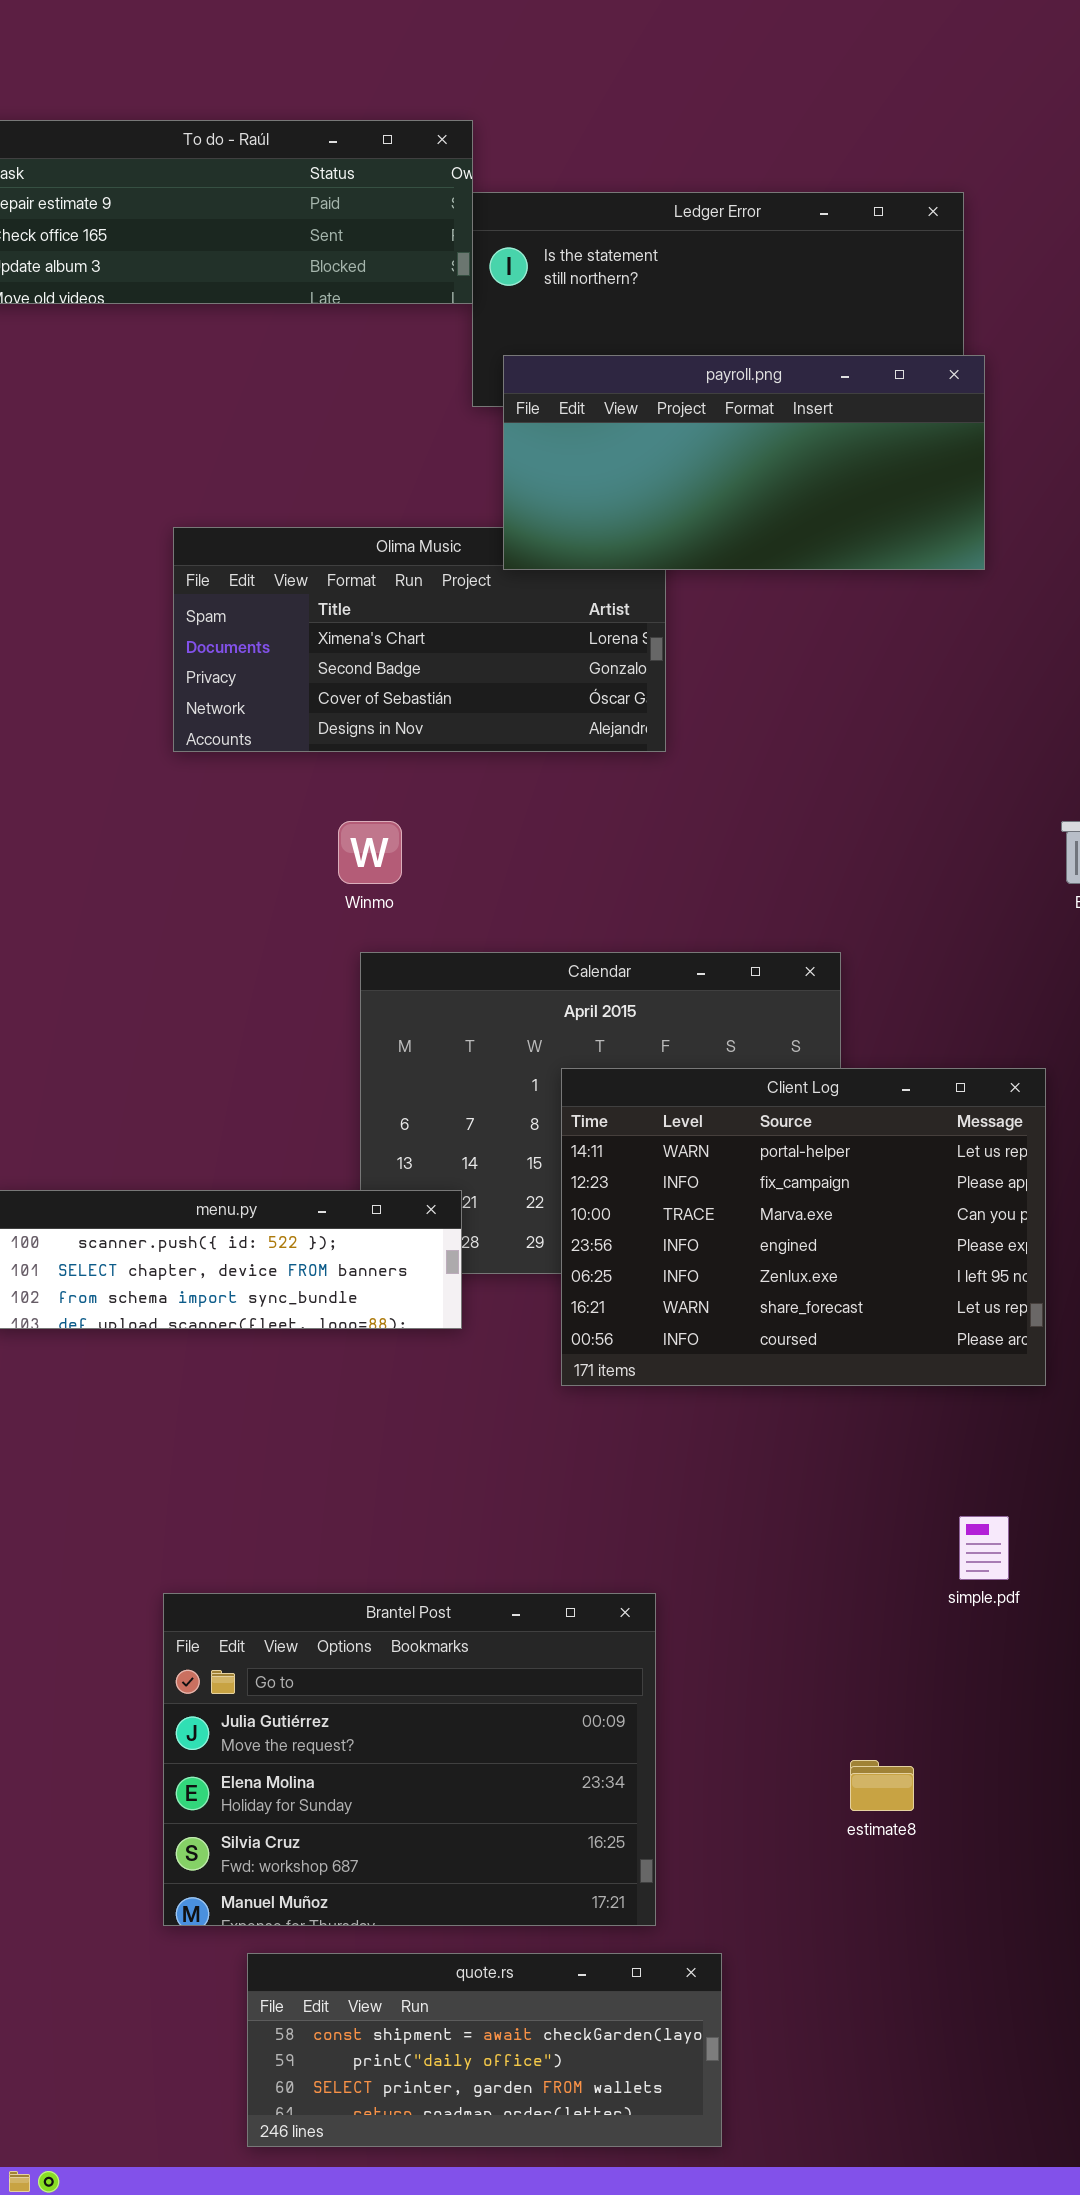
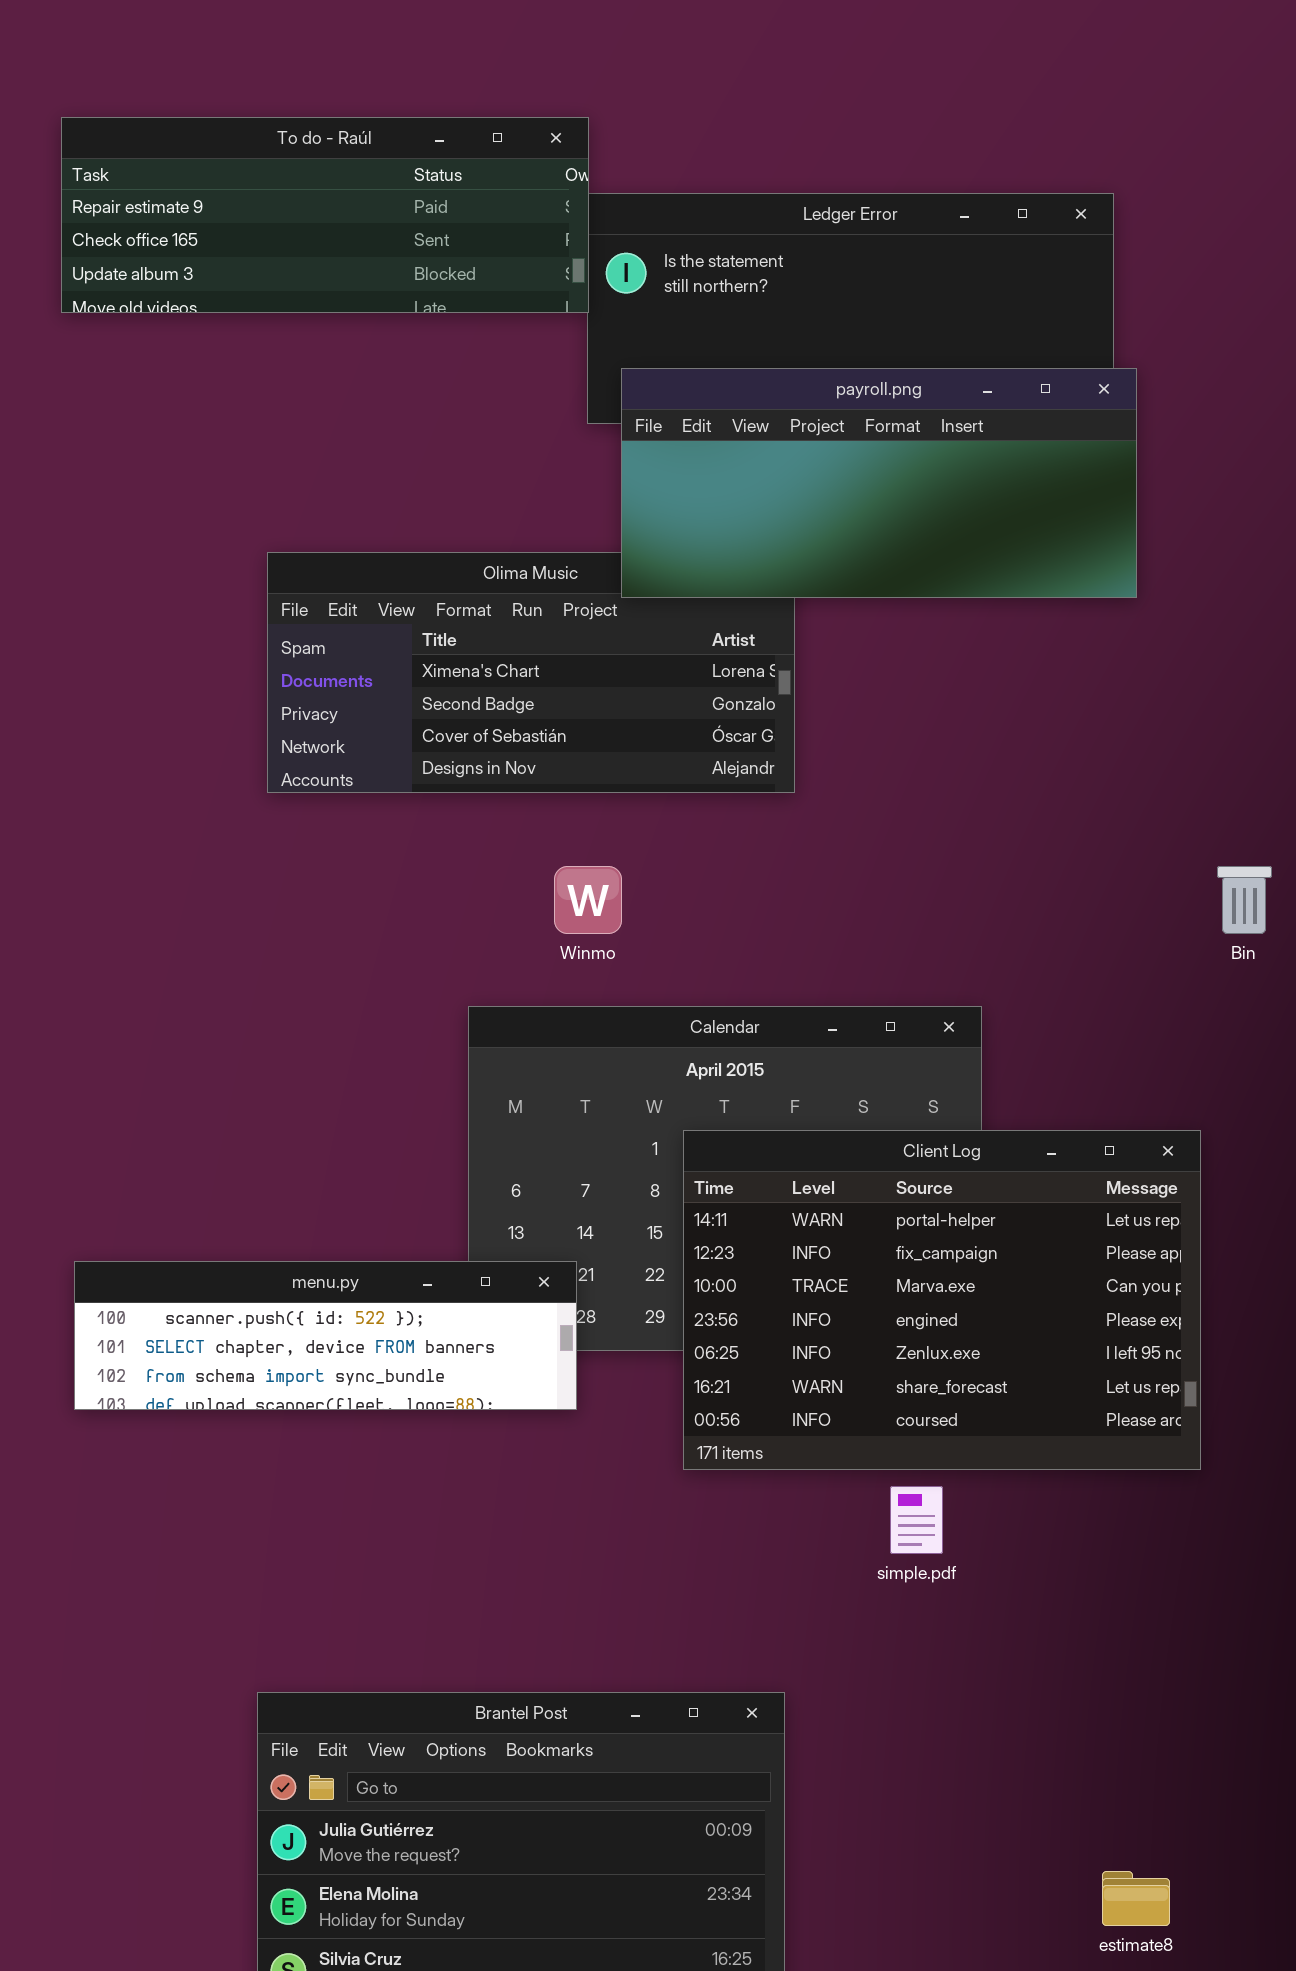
Winmo: [338,821,402,884] -> [554,866,622,934], moved
simple.pdf: [959,1516,1009,1580] -> [890,1486,943,1554], moved
estimate8: [850,1760,914,1811] -> [1102,1871,1170,1926], moved

